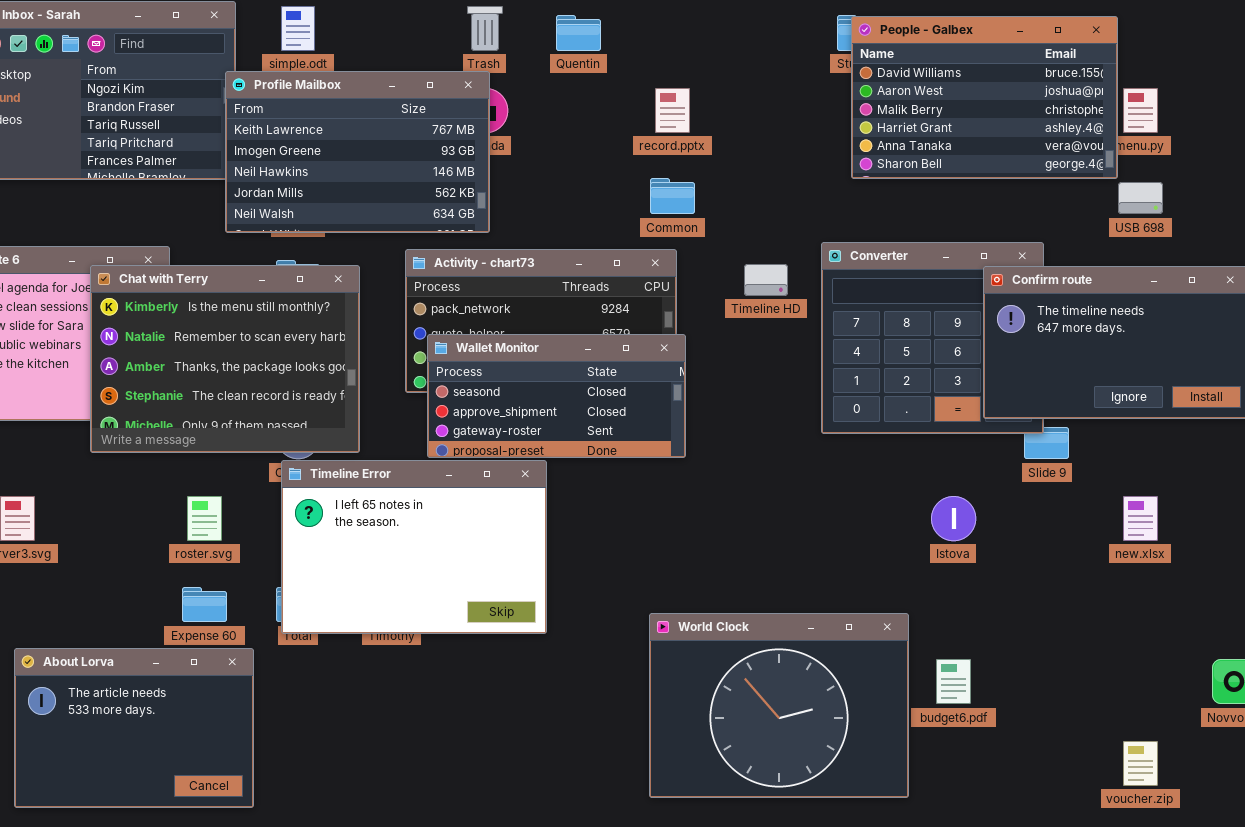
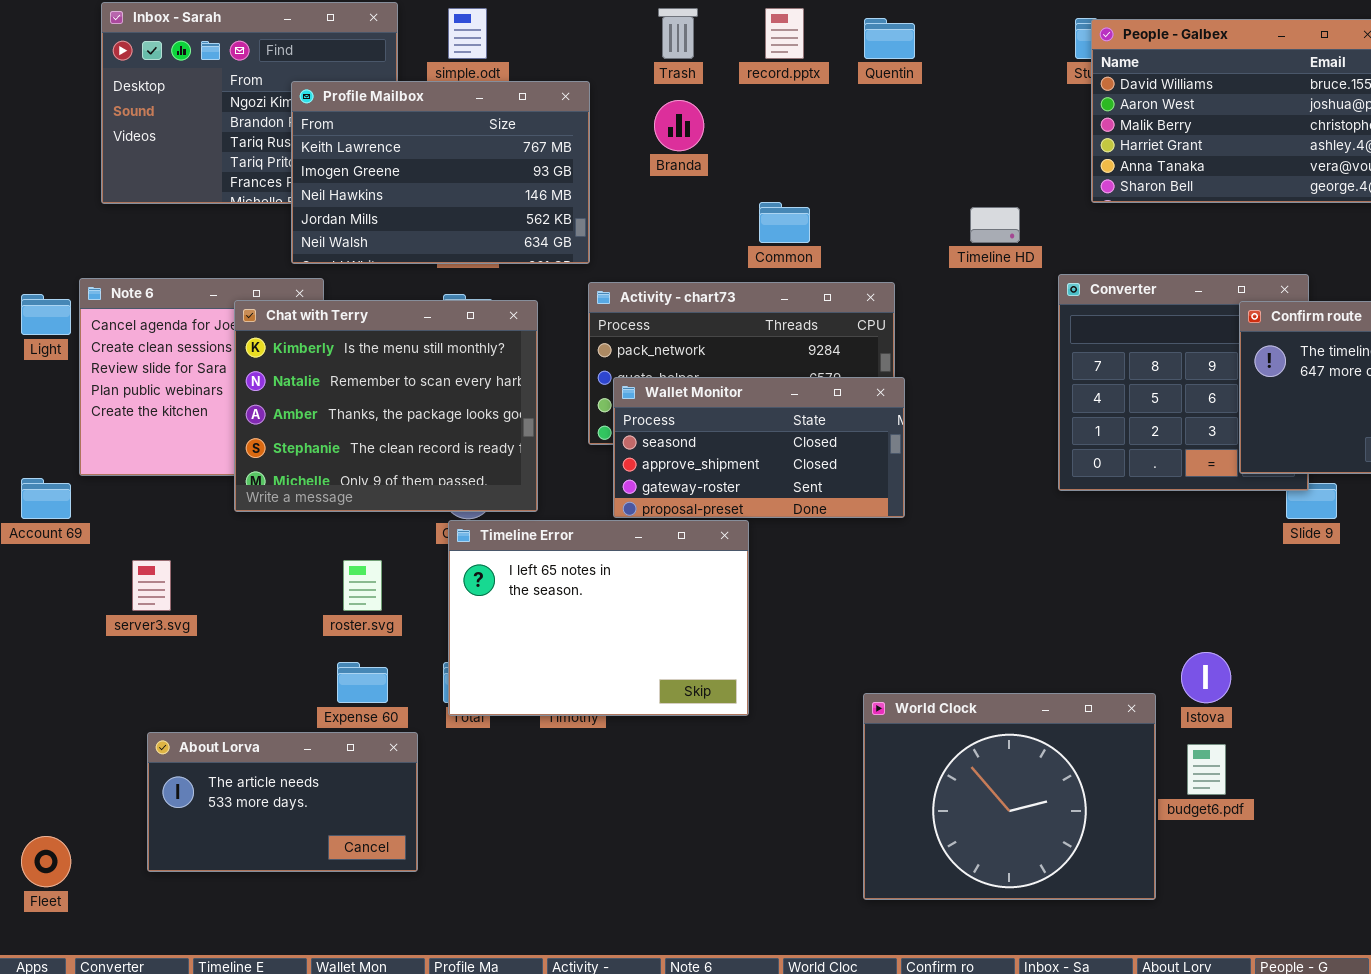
Quentin: [556,15,601,51] -> [864,18,915,59], moved
Profile Mailbox: [225,71,490,233] -> [291,81,590,264], moved
record.pptx: [655,88,690,133] -> [765,8,804,59], moved
Common: [650,178,695,214] -> [759,202,810,243], moved
Timeline HD: [744,264,788,296] -> [970,207,1020,243], moved
Istova: [931,496,976,541] -> [1181,652,1231,703], moved
About Lorva: [14,648,254,808] -> [147,732,418,872], resized

